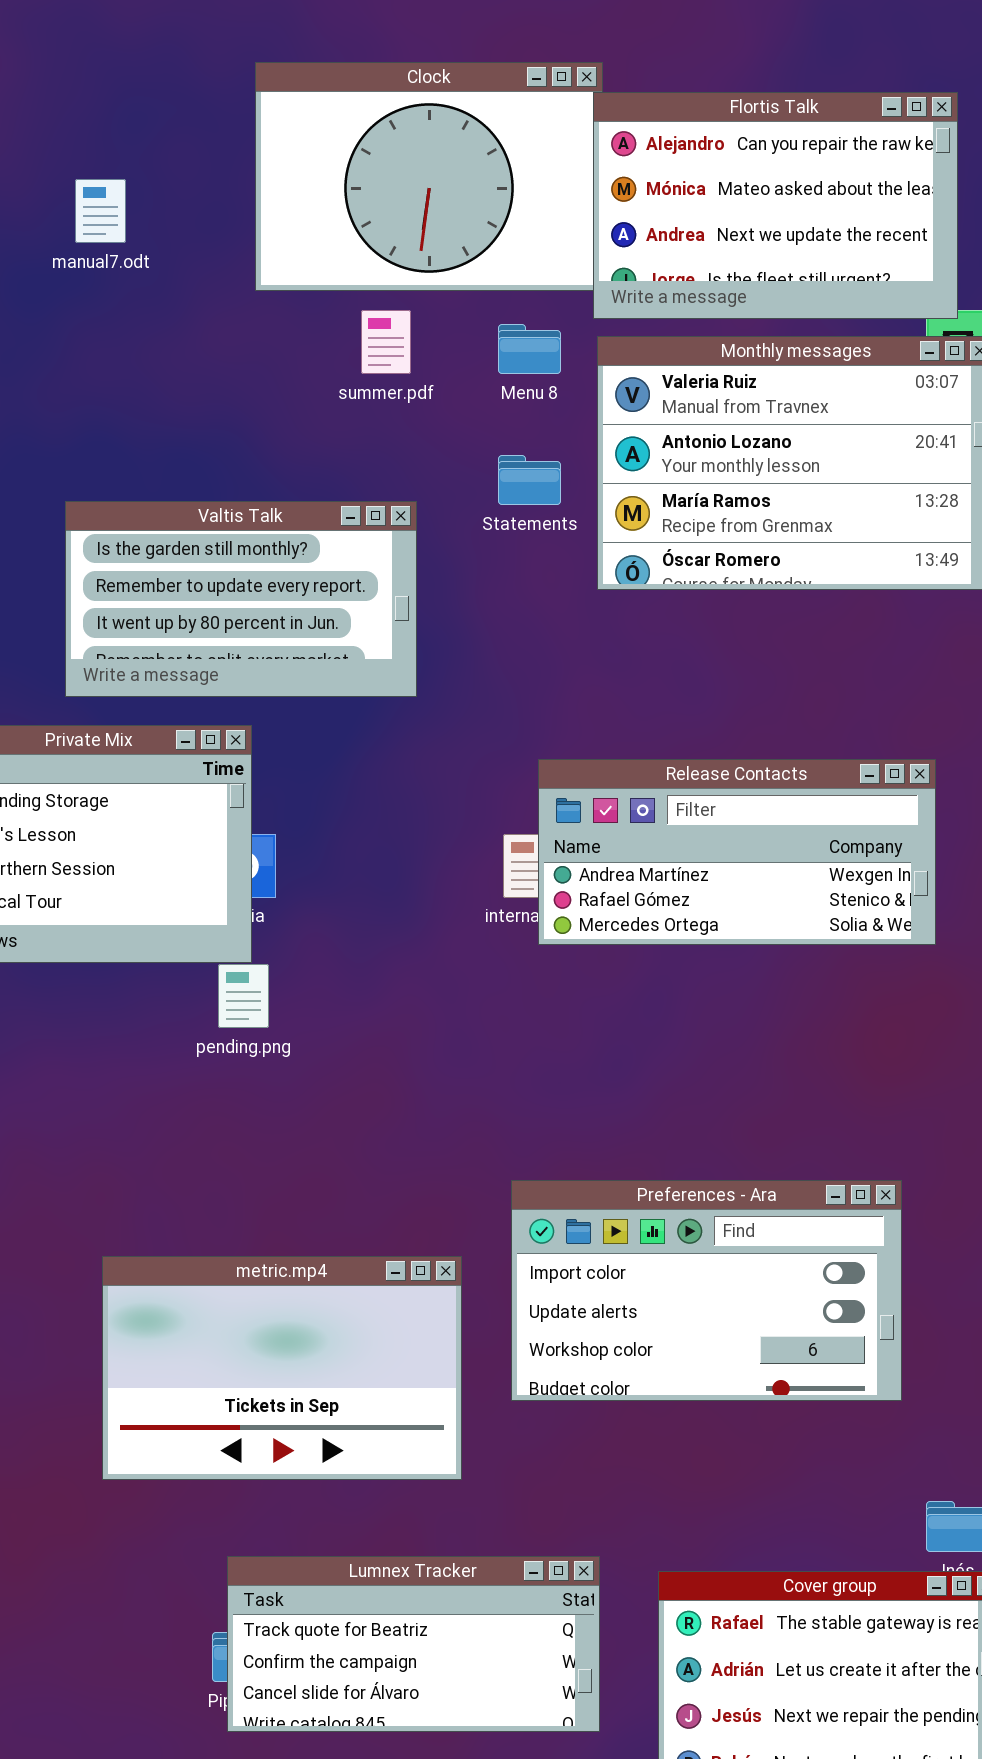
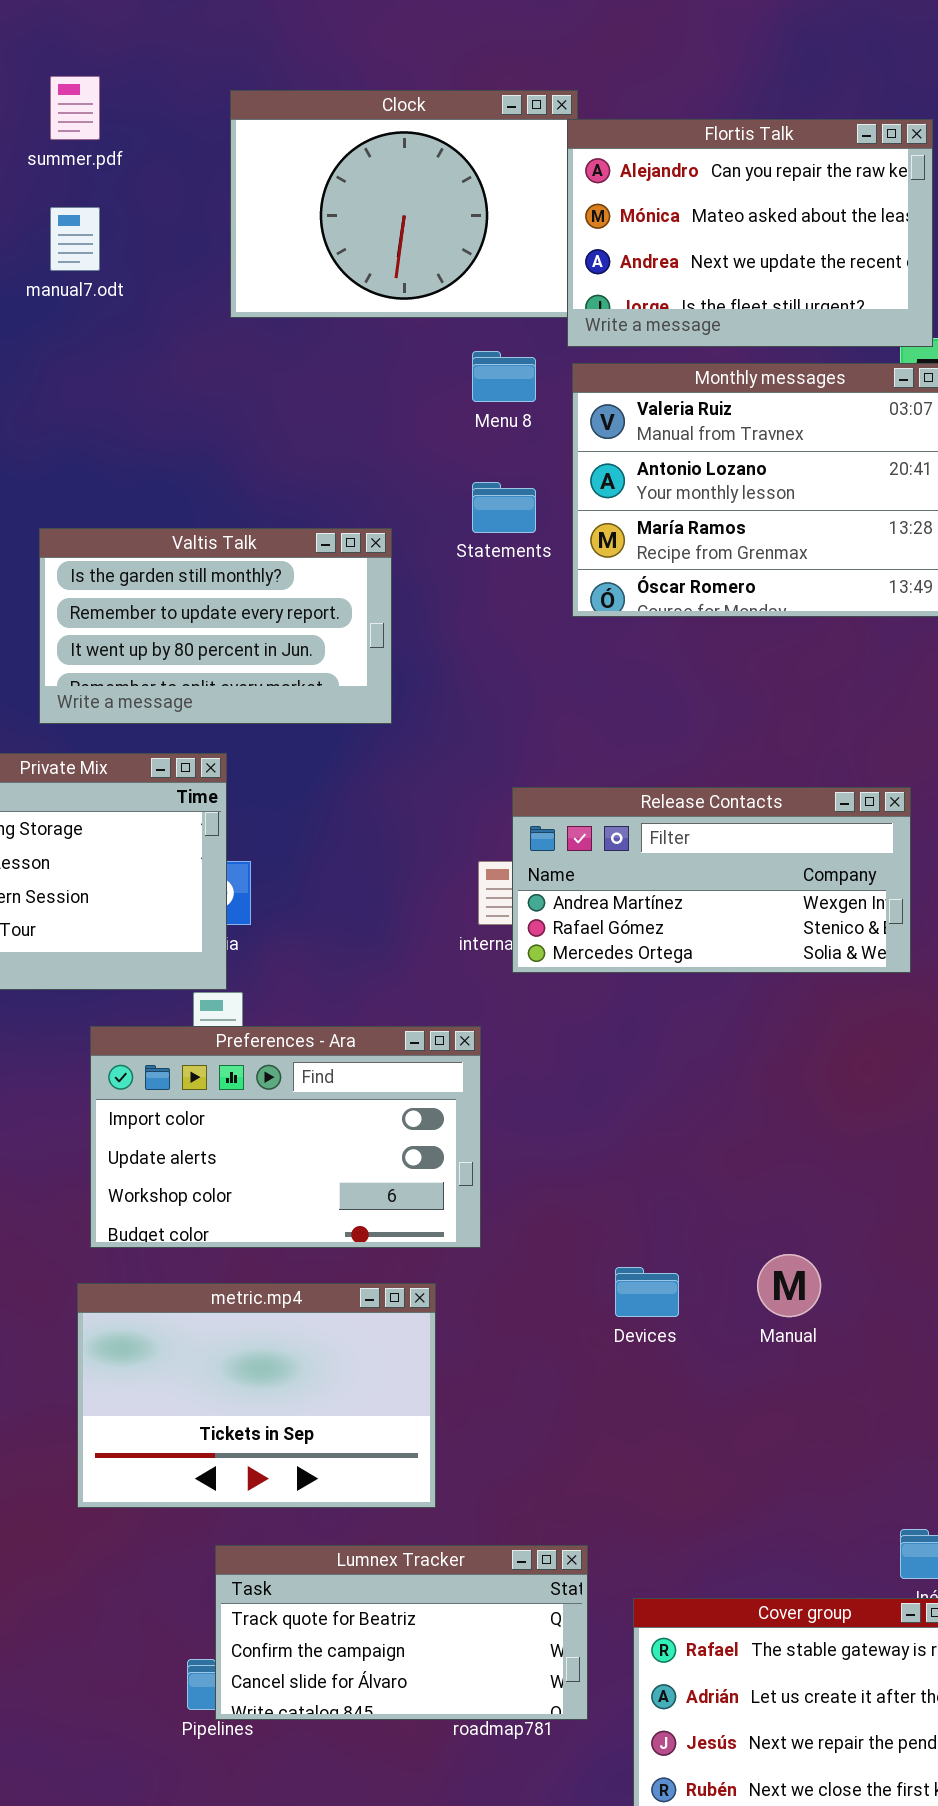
summer.pdf: [361,310,411,374] -> [50,76,100,140], moved
Preferences - Ara: [511,1180,902,1401] -> [90,1026,481,1248], moved
Lumnex Tracker: [227,1556,600,1732] -> [215,1545,588,1720], moved

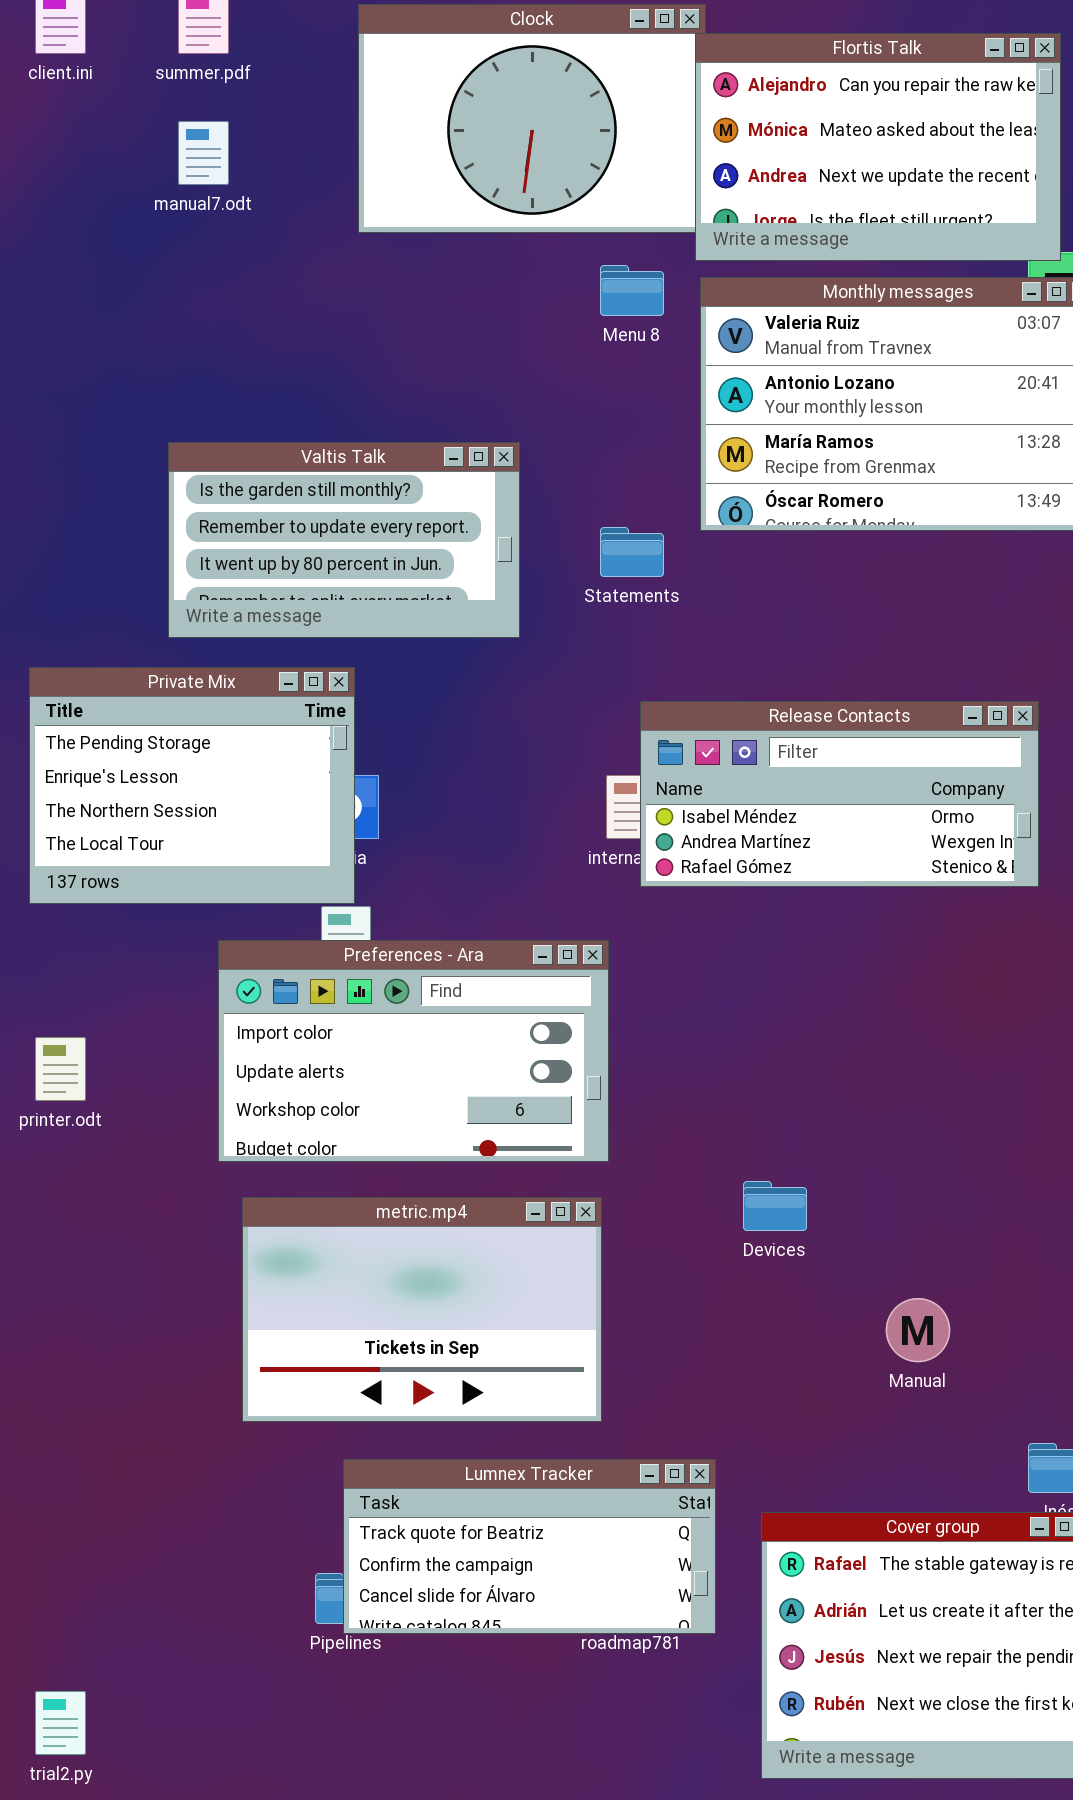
Statements: [472,482,536,533] -> [600,527,664,577], moved
Release Contacts: [512,787,911,973] -> [640,701,1039,887], scrolled up 1 row
Manual: [757,1254,821,1317] -> [886,1298,950,1362], moved
metric.mp4: [77,1283,436,1508] -> [242,1197,602,1422], moved

